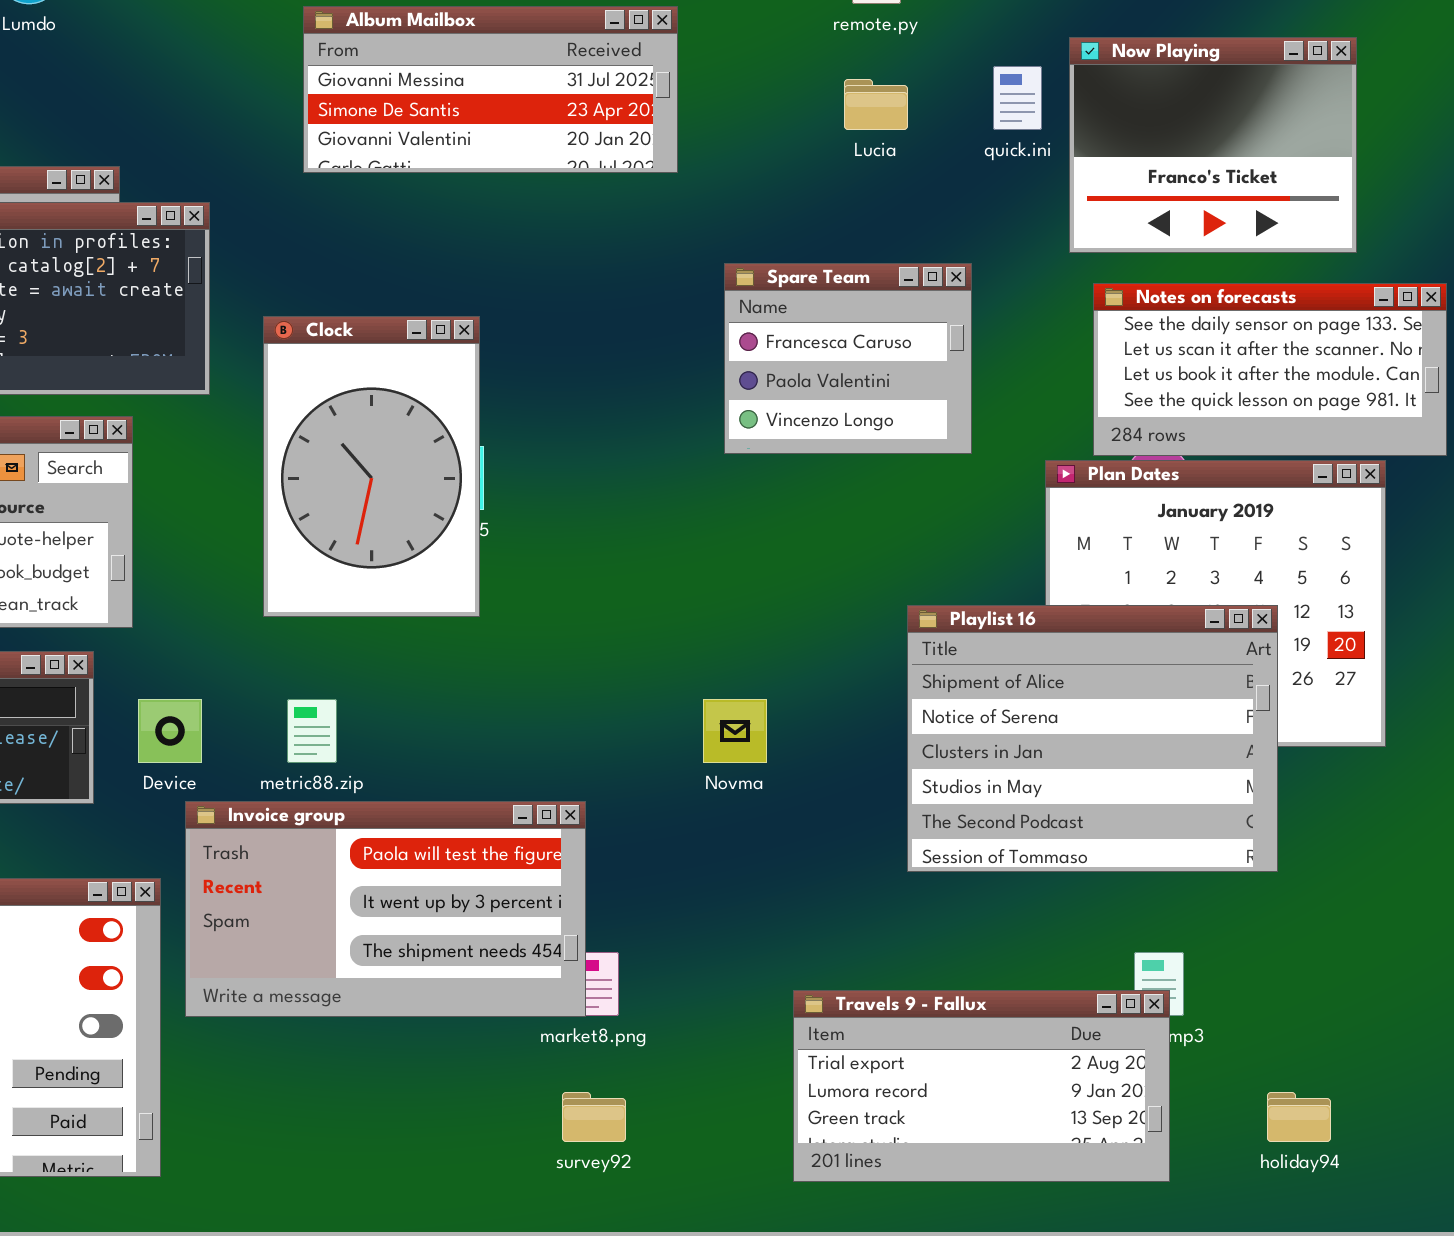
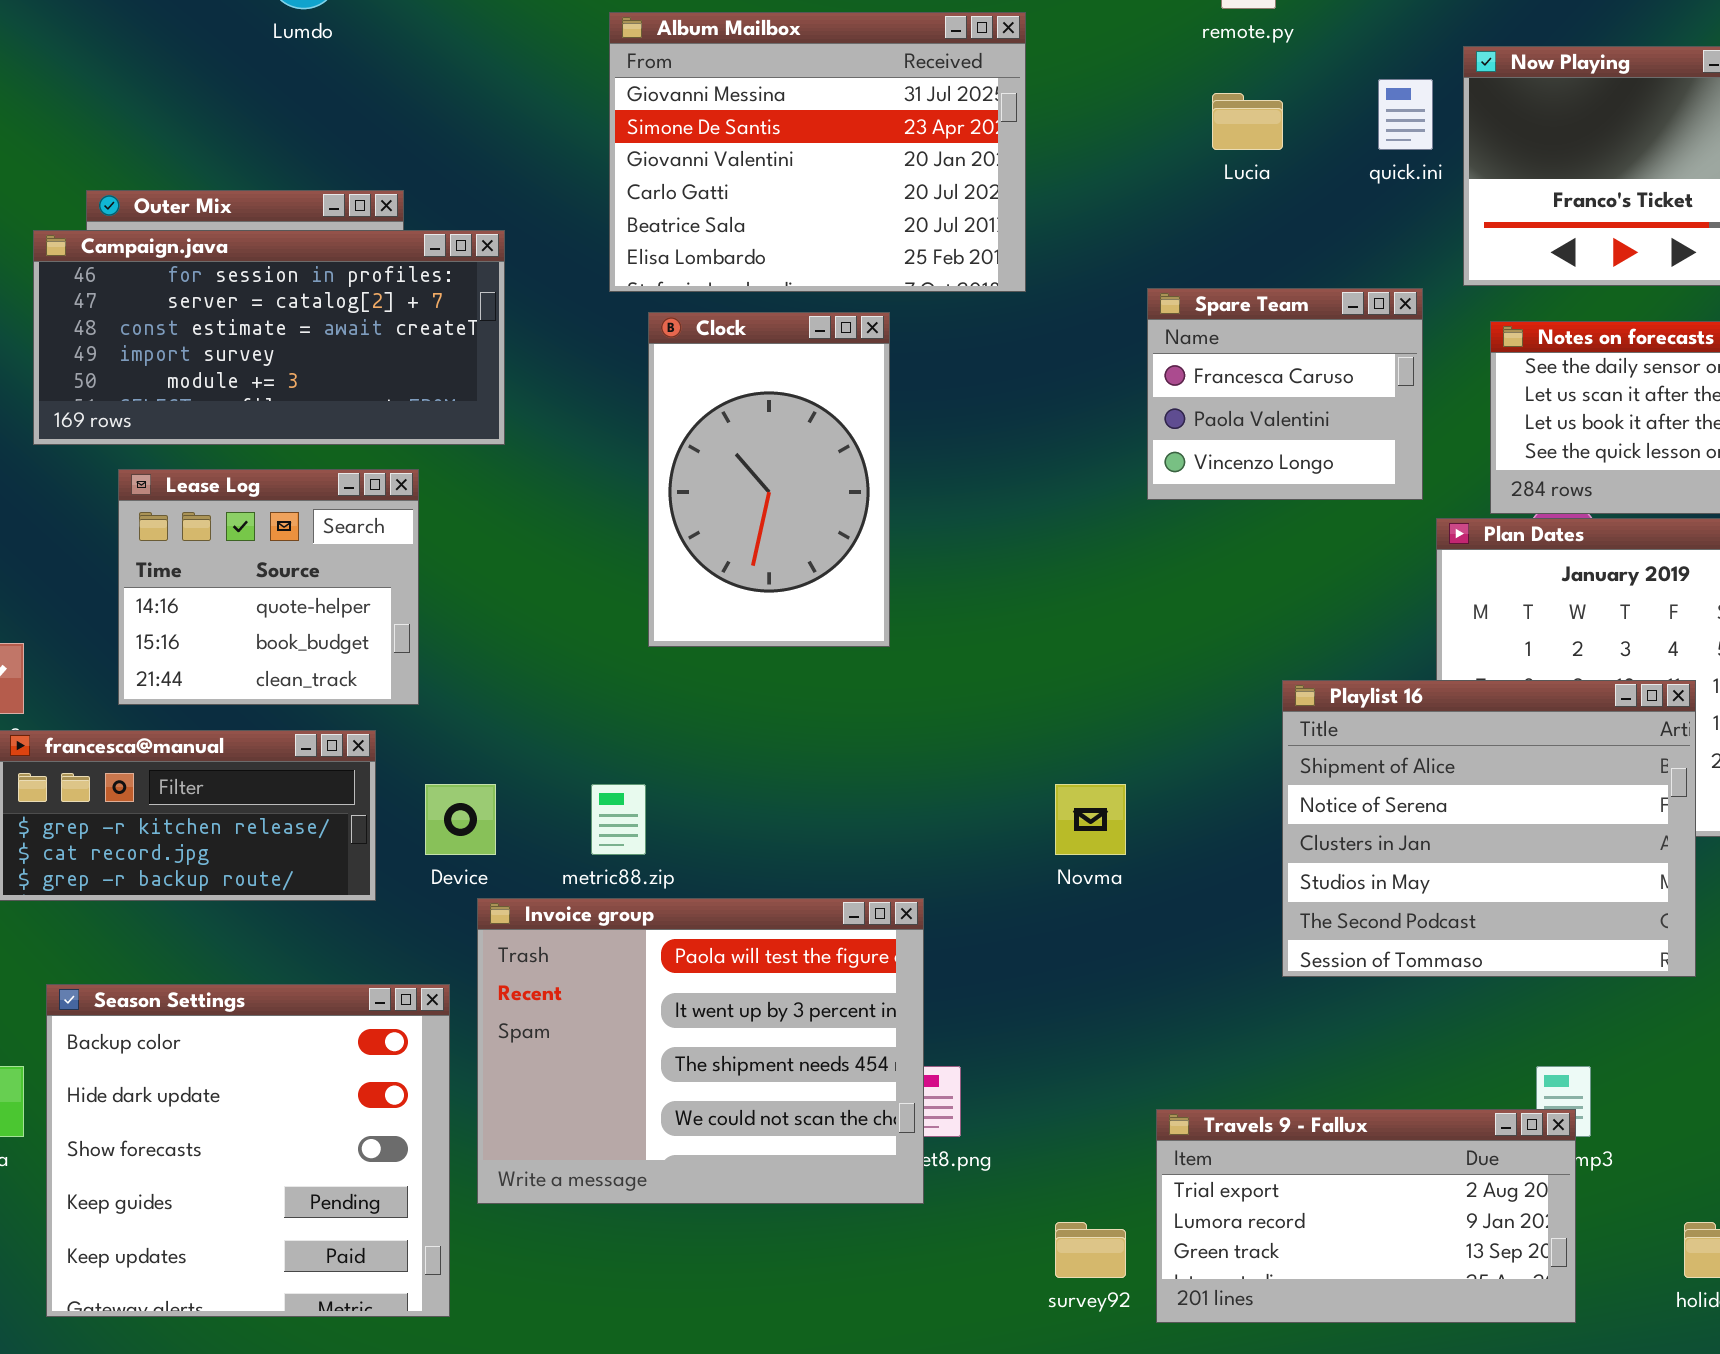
Album Mailbox: [303,6,678,173] -> [609,12,1026,292], resized
Spare Team: [724,263,972,454] -> [1147,288,1423,500], moved
Clock: [263,316,480,617] -> [648,312,890,647], moved
Invoice group: [185,801,586,1017] -> [477,898,924,1204], resized
survey92: [562,1092,626,1142] -> [1055,1222,1126,1278], moved

